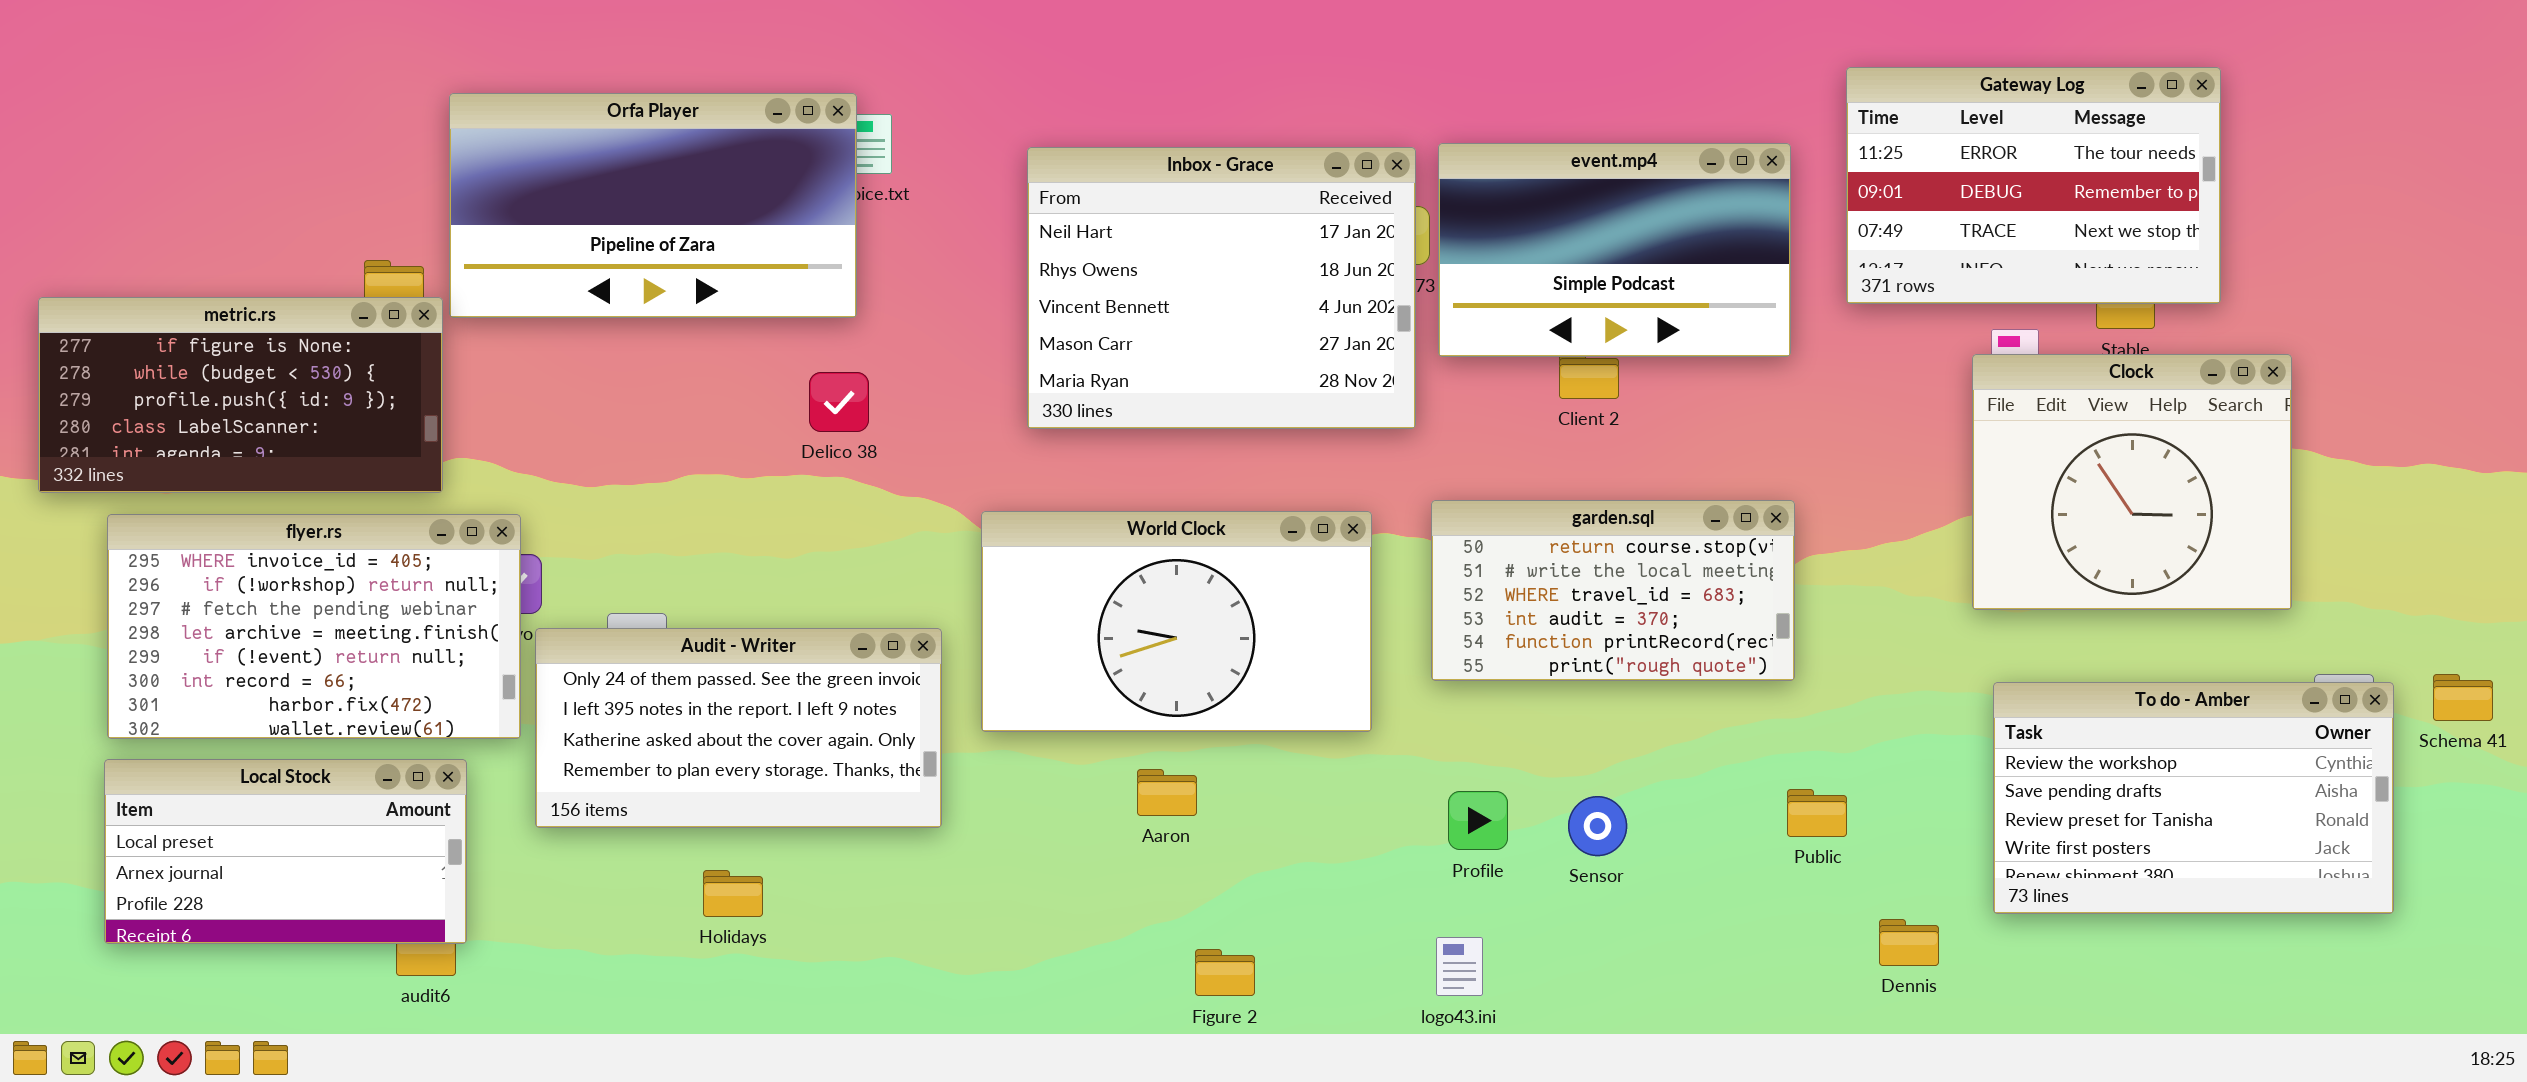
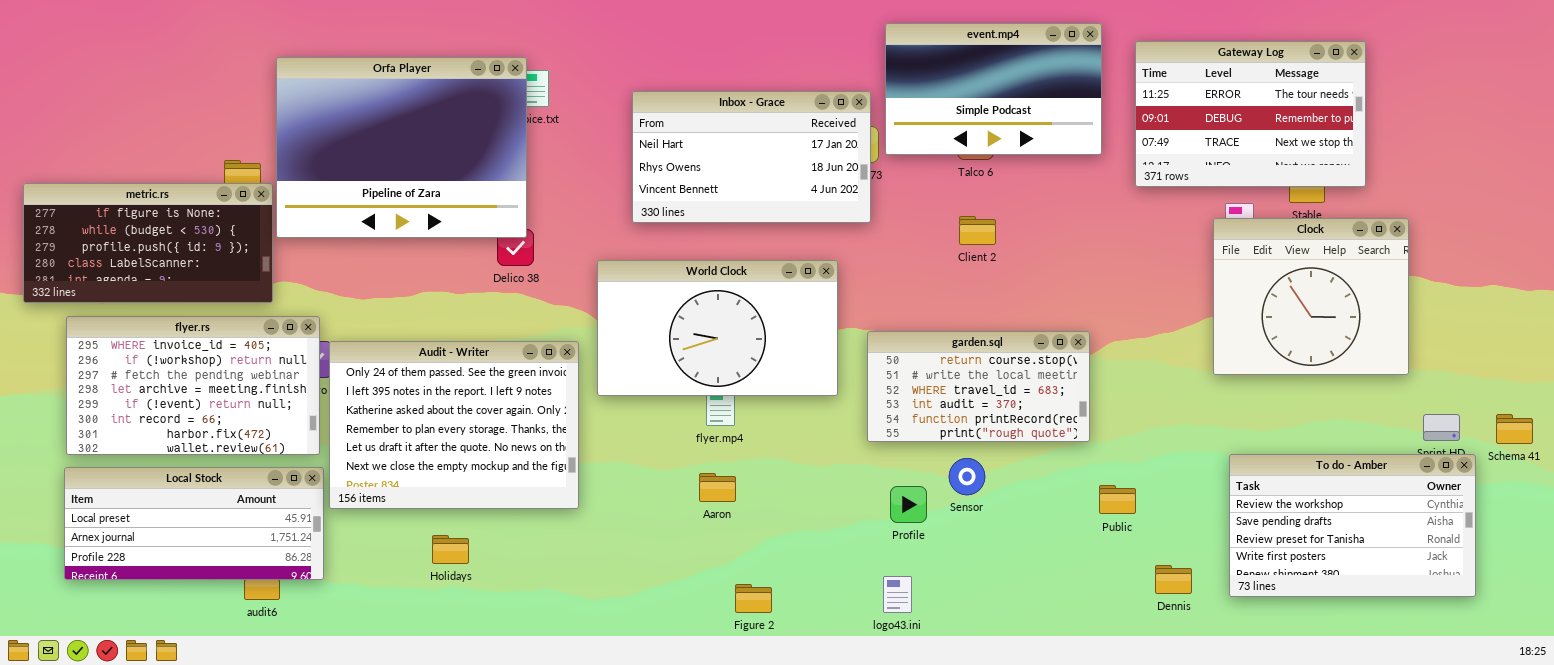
Orfa Player: [449,93,857,318] -> [276,57,527,238], resized
event.mp4: [1438,143,1791,357] -> [885,23,1102,155], moved
Inbox - Grace: [1027,147,1416,429] -> [632,91,871,223], resized
garden.sql: [1431,500,1795,681] -> [867,331,1090,442], moved
World Clock: [981,511,1372,732] -> [597,260,838,396], moved
Audit - Writer: [535,628,942,828] -> [329,341,579,509], resized
To do - Amber: [1993,682,2394,914] -> [1229,454,1476,597], moved
Local Stock: [104,759,467,944] -> [64,467,324,580], resized
Sensor: [1568,796,1627,856] -> [949,458,985,495], moved

